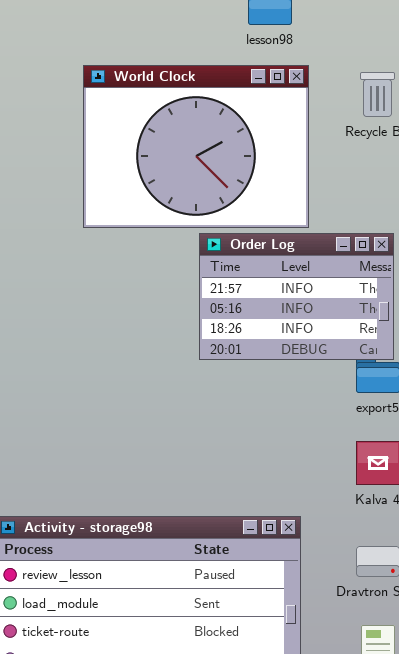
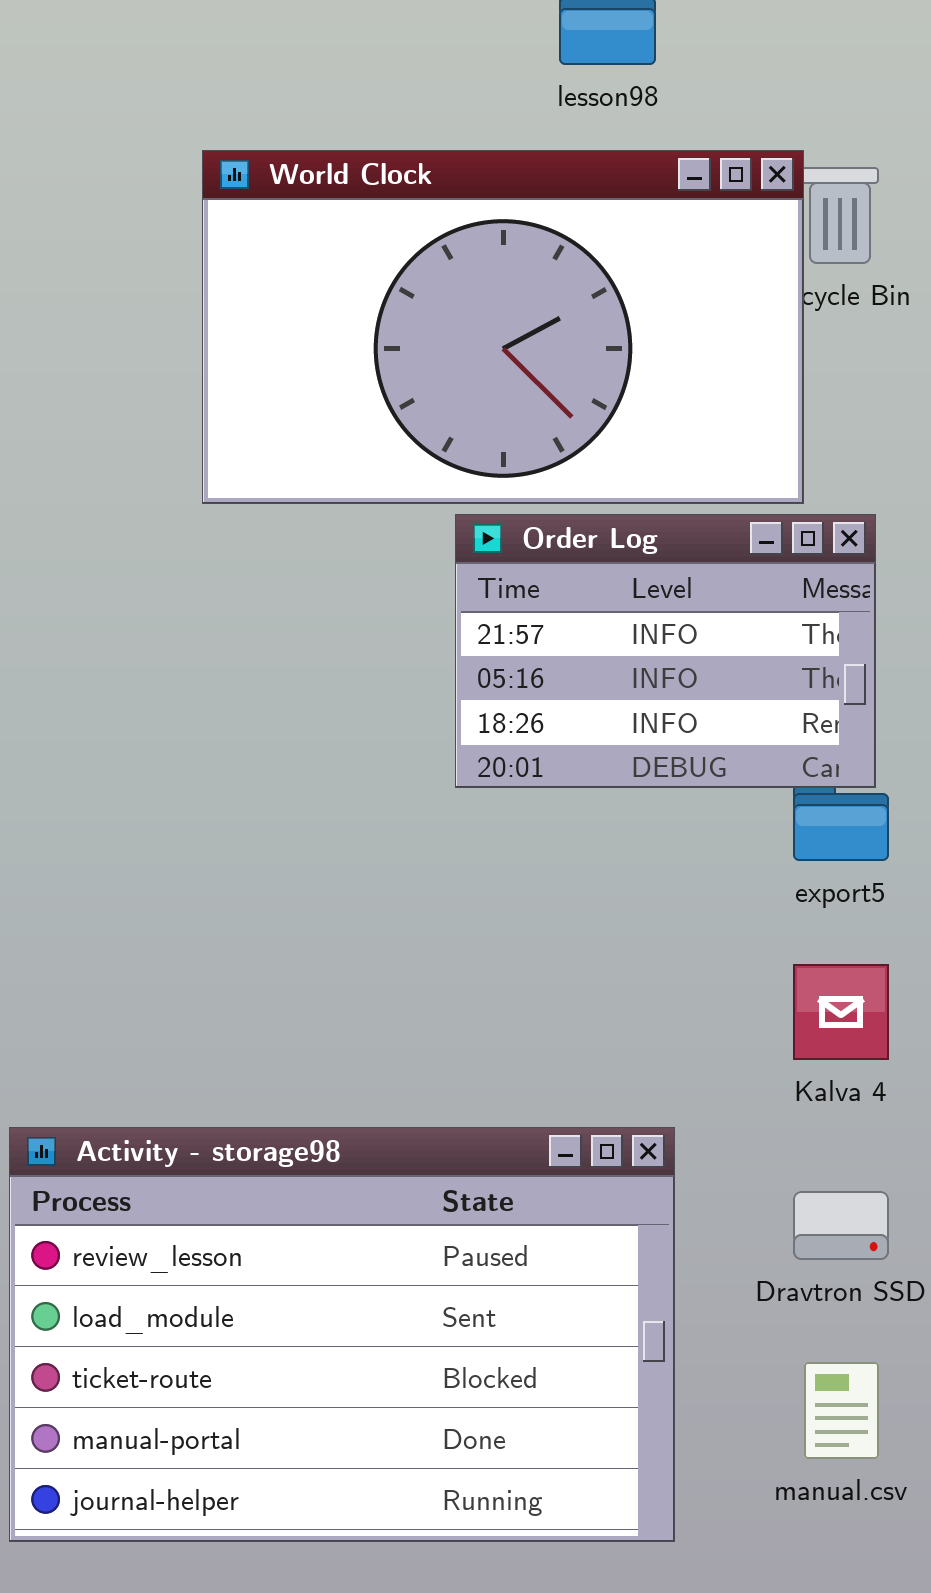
World Clock: [83,65,309,228] -> [202,150,804,504], resized

